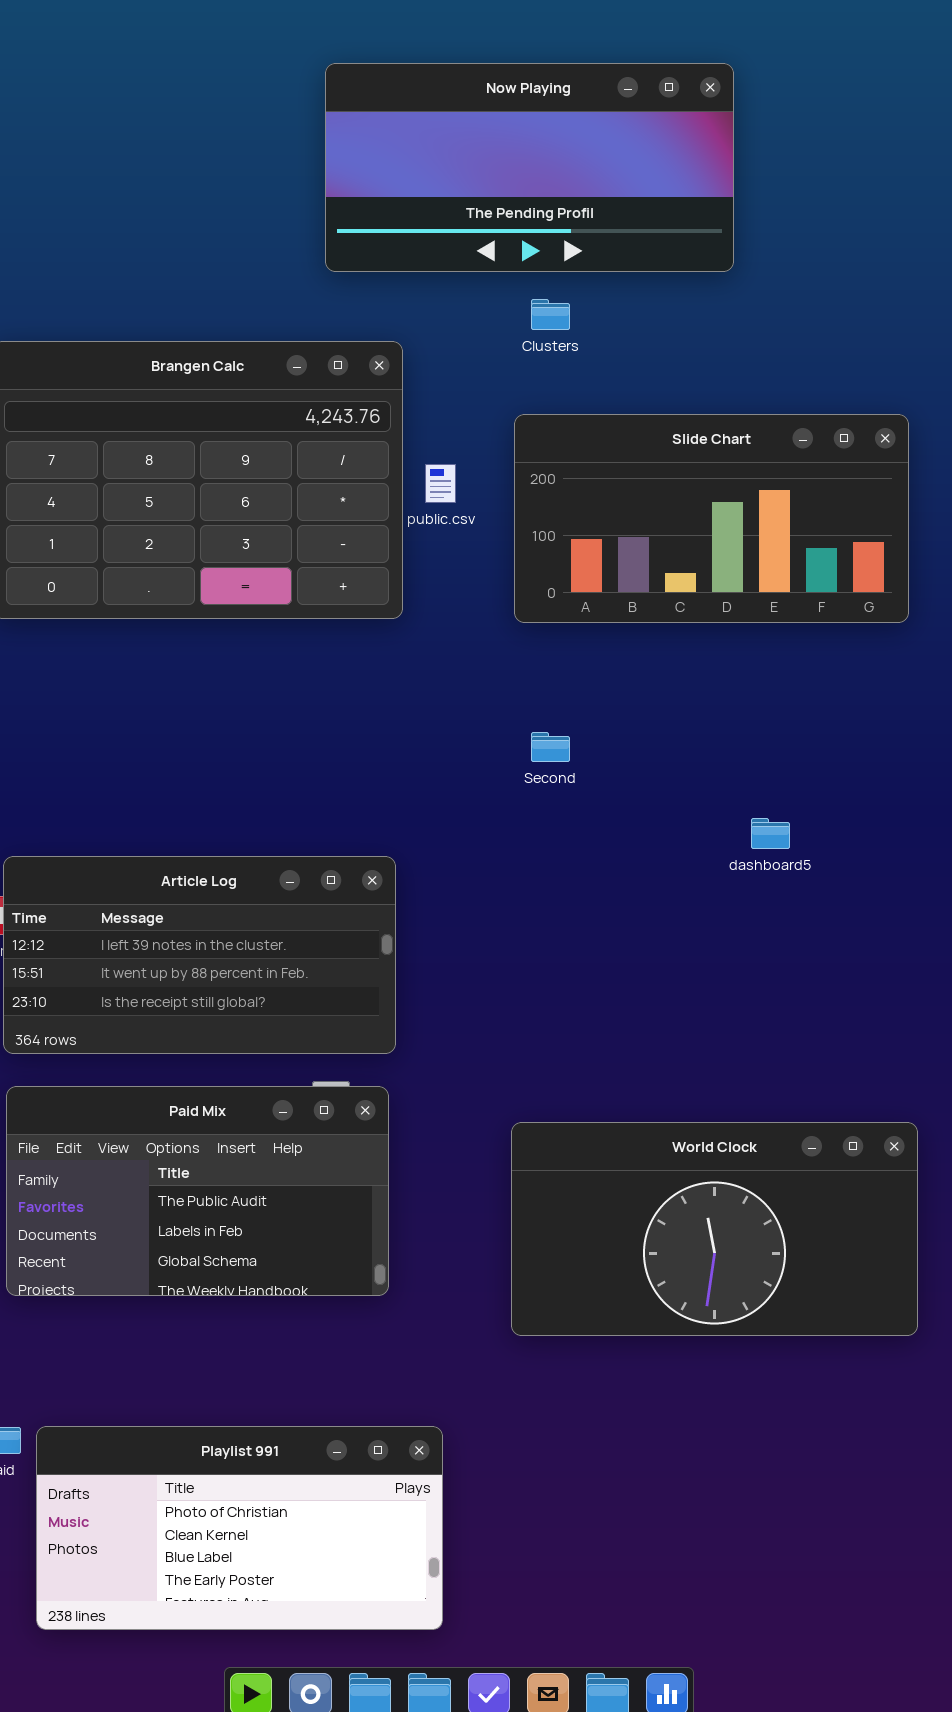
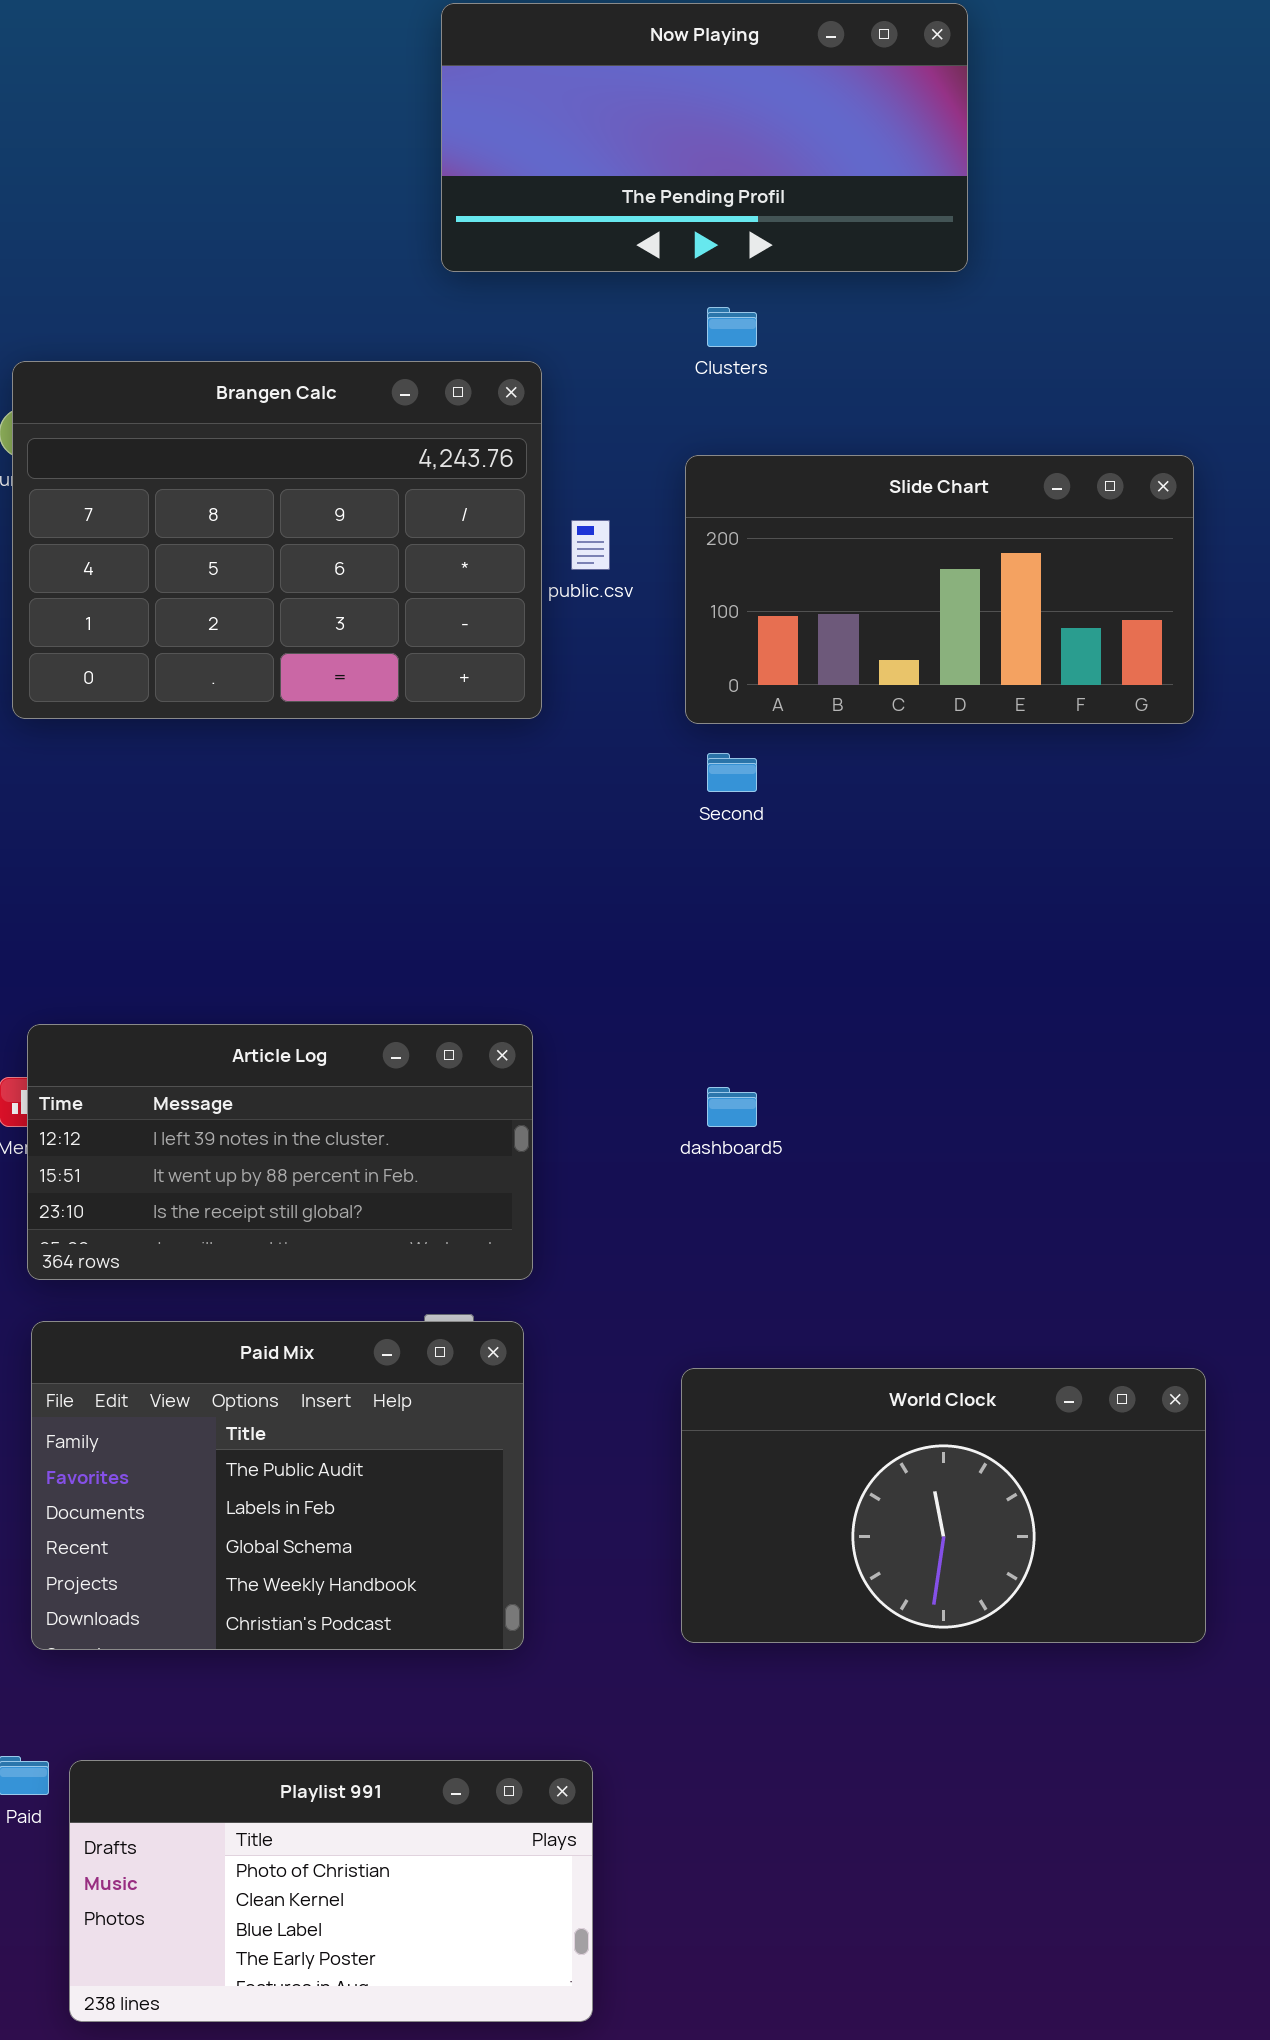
Second: [531,732,570,762] -> [707,753,757,792], moved
dashboard5: [751,818,790,849] -> [707,1087,757,1127], moved
Paid Mix: [6,1086,389,1296] -> [31,1321,524,1650], resized

